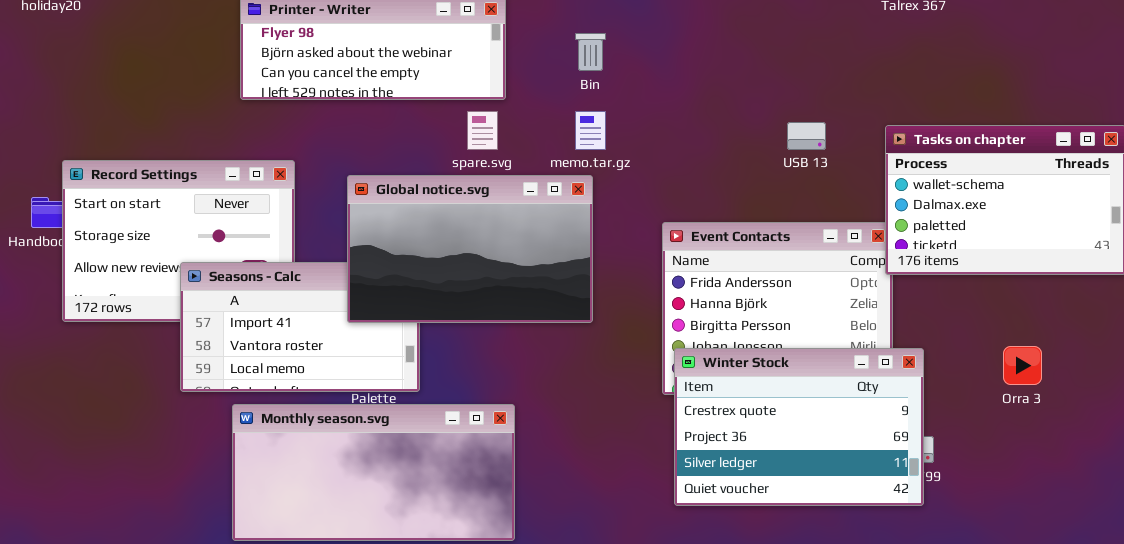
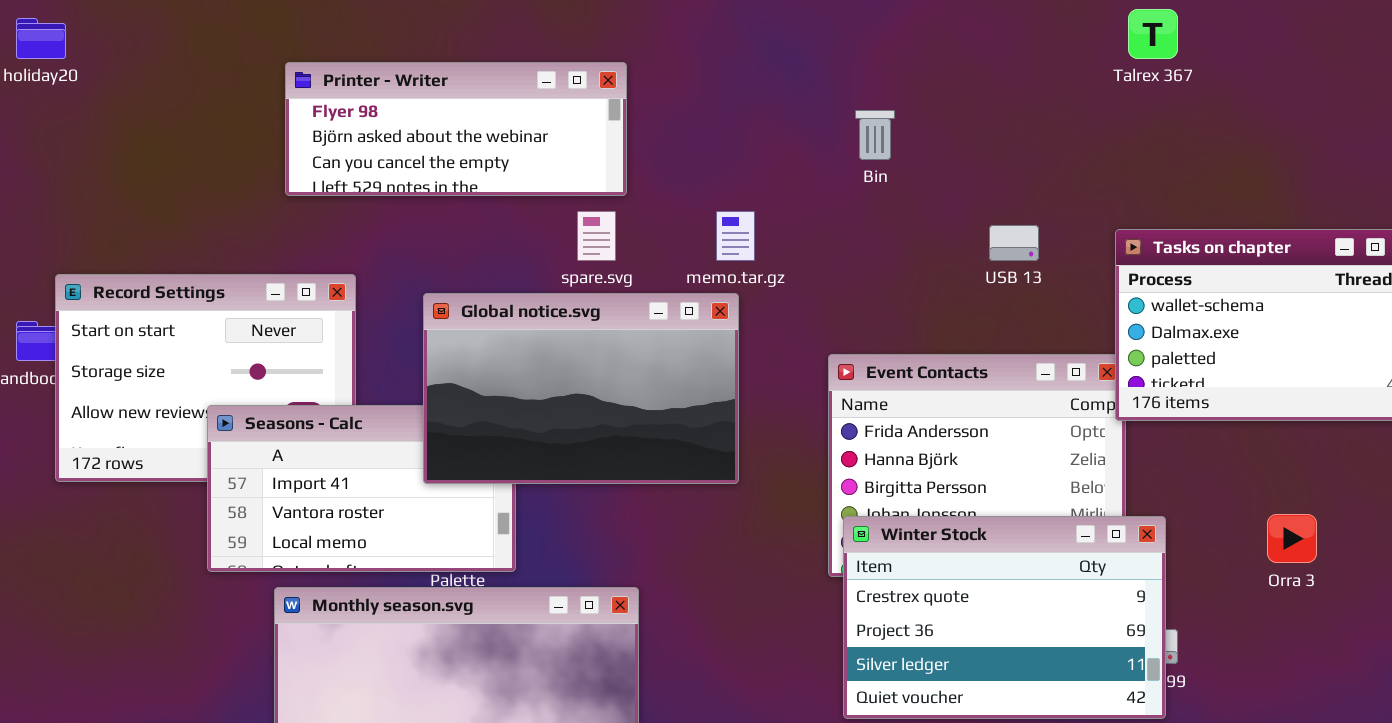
Bin: [575,33,606,71] -> [855,110,895,160], moved

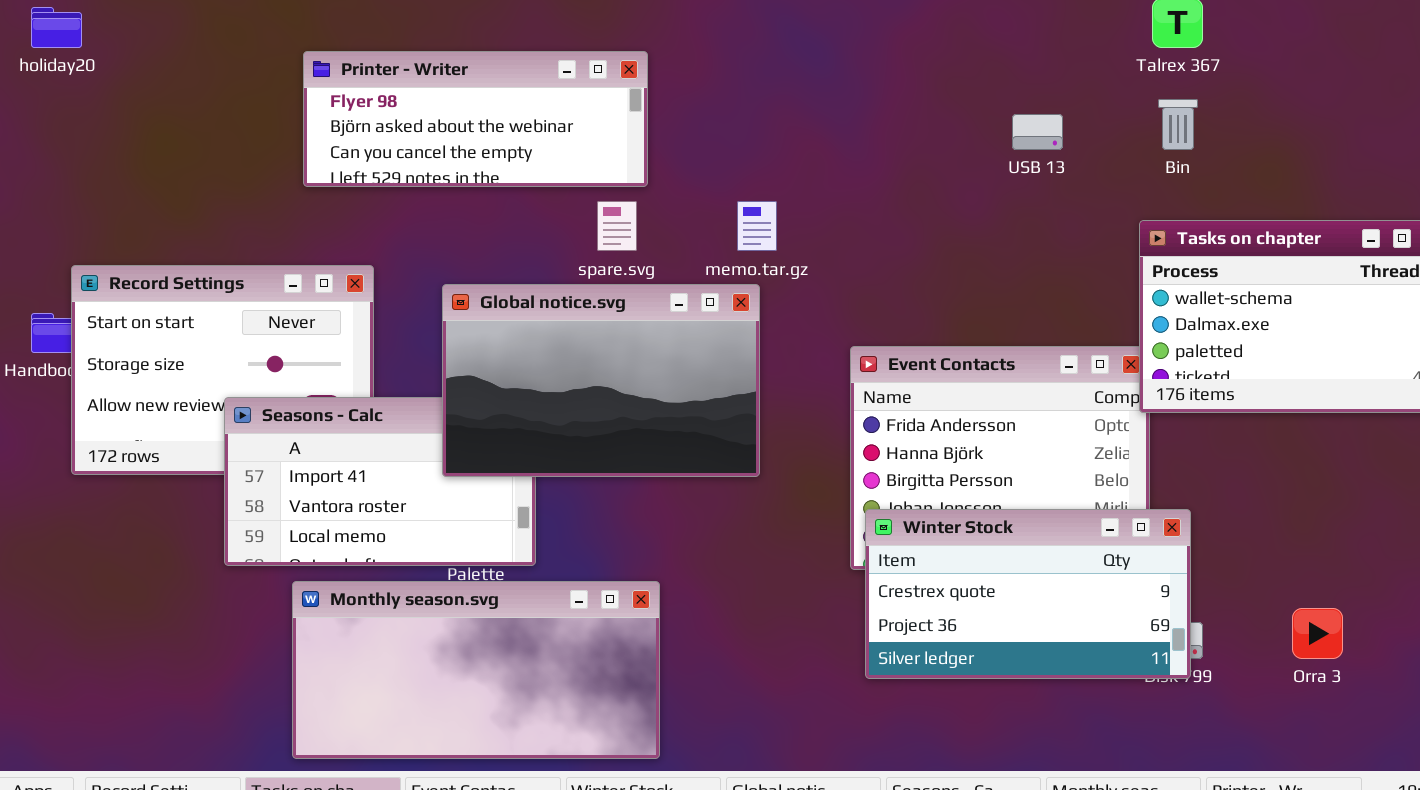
Bin: [855,110,895,160] -> [1158,99,1198,150], moved
USB 13: [989,225,1039,261] -> [1012,114,1063,150], moved
Orra 3: [1267,514,1317,563] -> [1292,608,1343,659], moved
Winter Stock: [843,516,1166,719] -> [865,509,1191,679], resized

